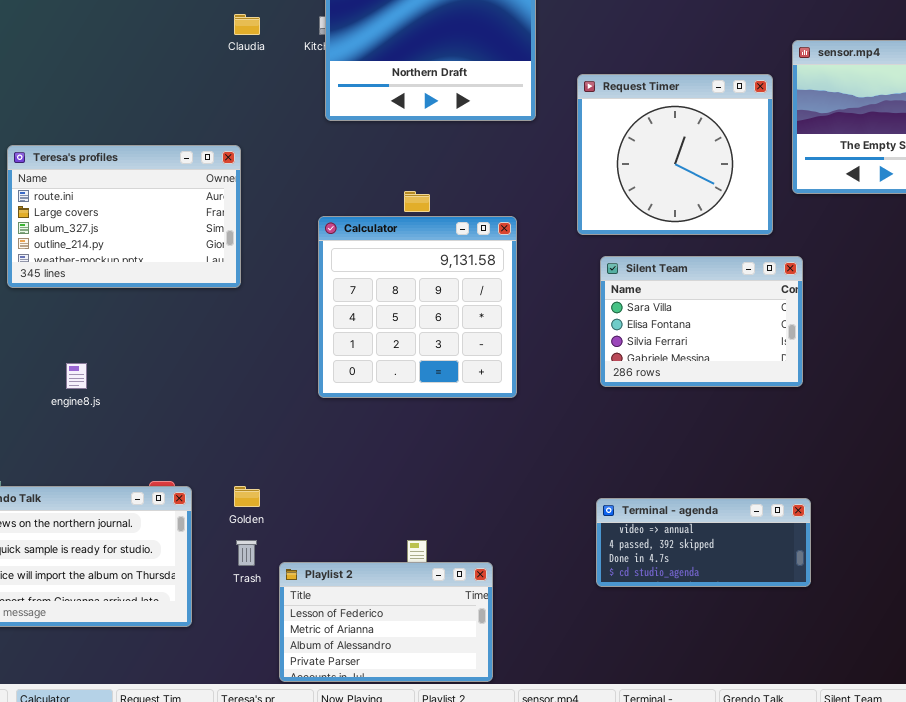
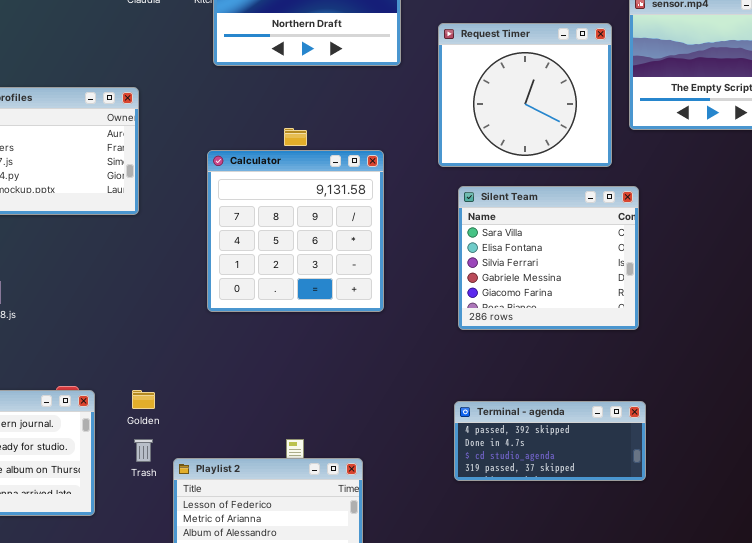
Silent Team: [600,256,803,387] -> [458,186,639,330], resized
Terminal - agenda: [596,498,811,587] -> [454,401,646,481], scrolled down 1 row

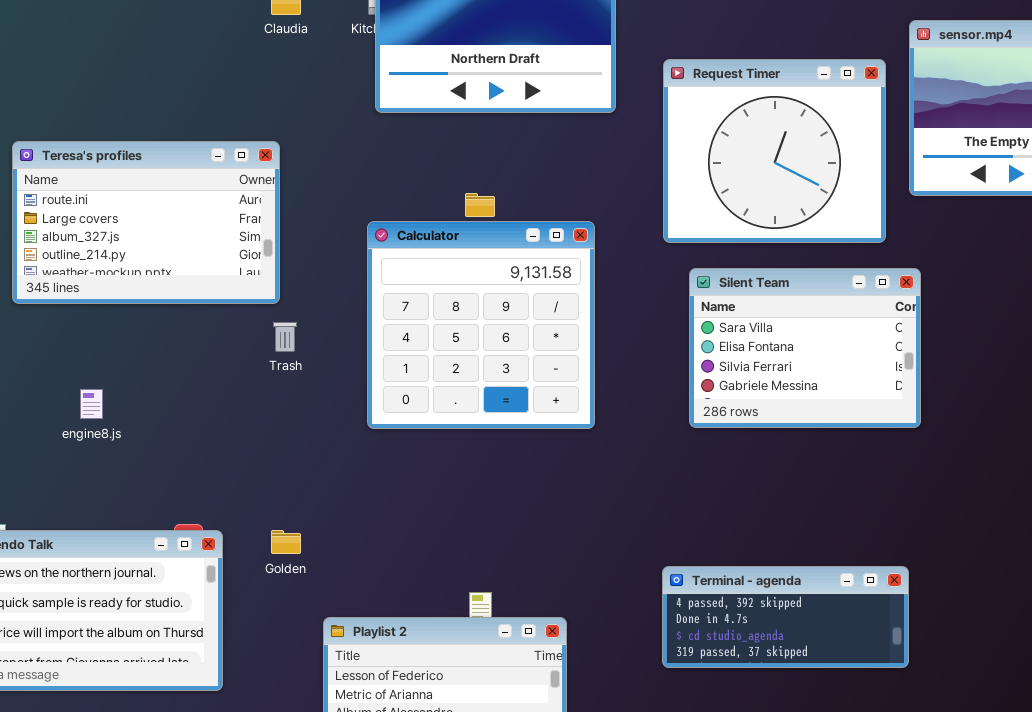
Silent Team: [458,186,639,330] -> [689,268,921,428], resized
Terminal - agenda: [454,401,646,481] -> [662,566,909,668], moved
Trash: [134,439,153,462] -> [273,322,297,352], moved

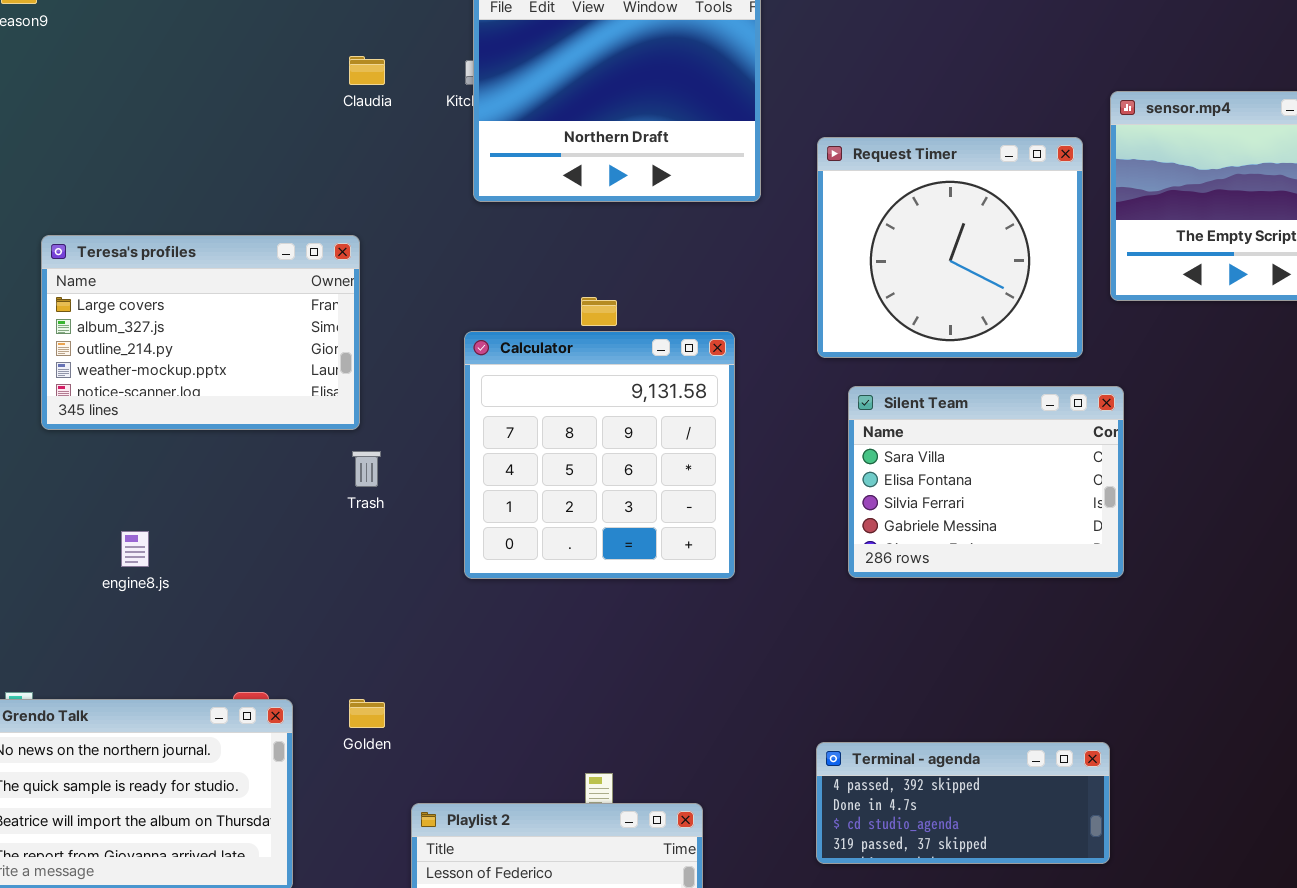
Teresa's profiles: [12,141,280,304] -> [41,235,360,430], scrolled down 1 row

